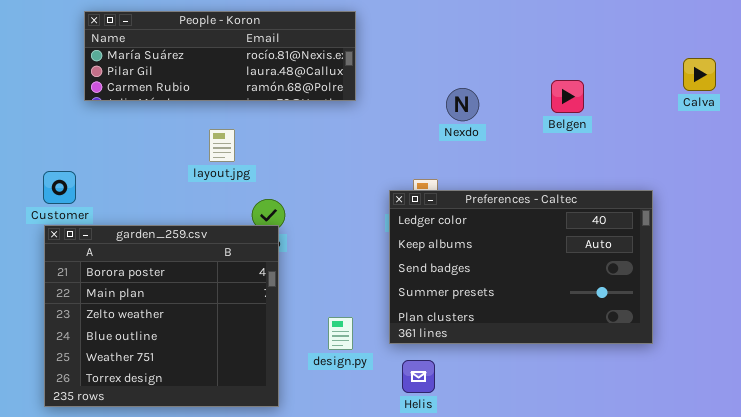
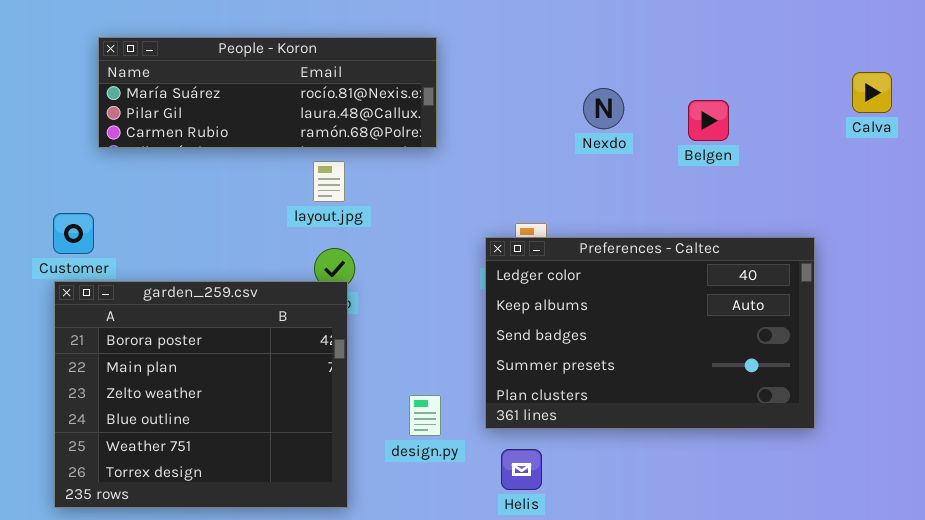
People - Koron: [84,11,356,101] -> [98,37,437,148], moved
Nexdo: [446,88,479,121] -> [583,88,624,129], moved
layout.jpg: [209,129,235,162] -> [313,161,345,202], moved

